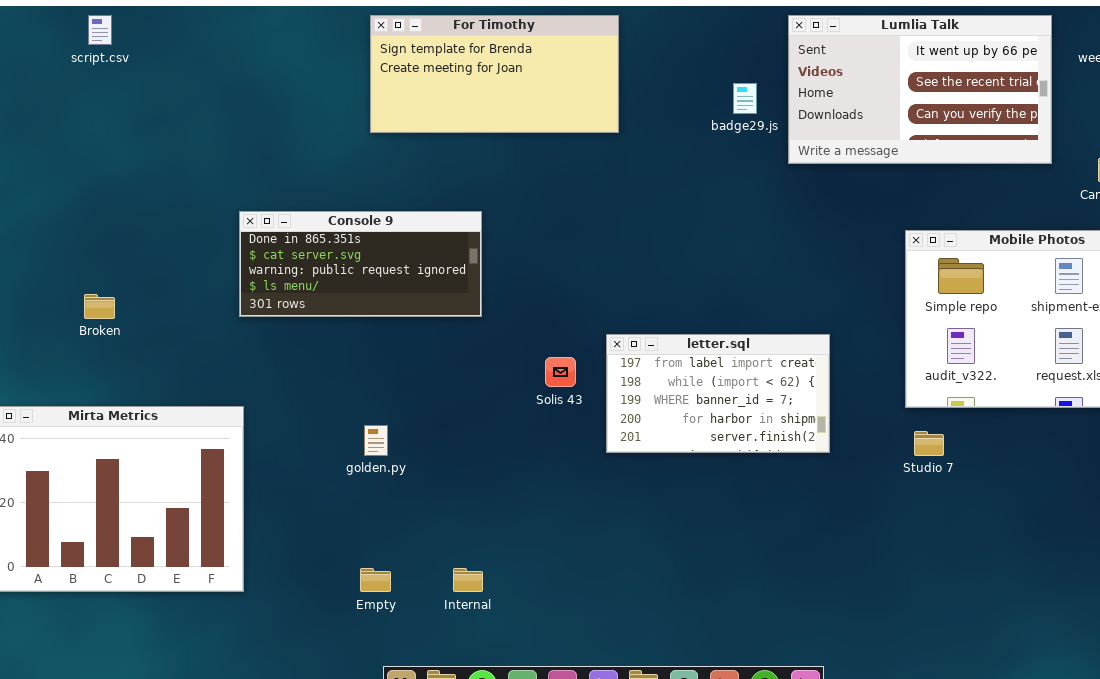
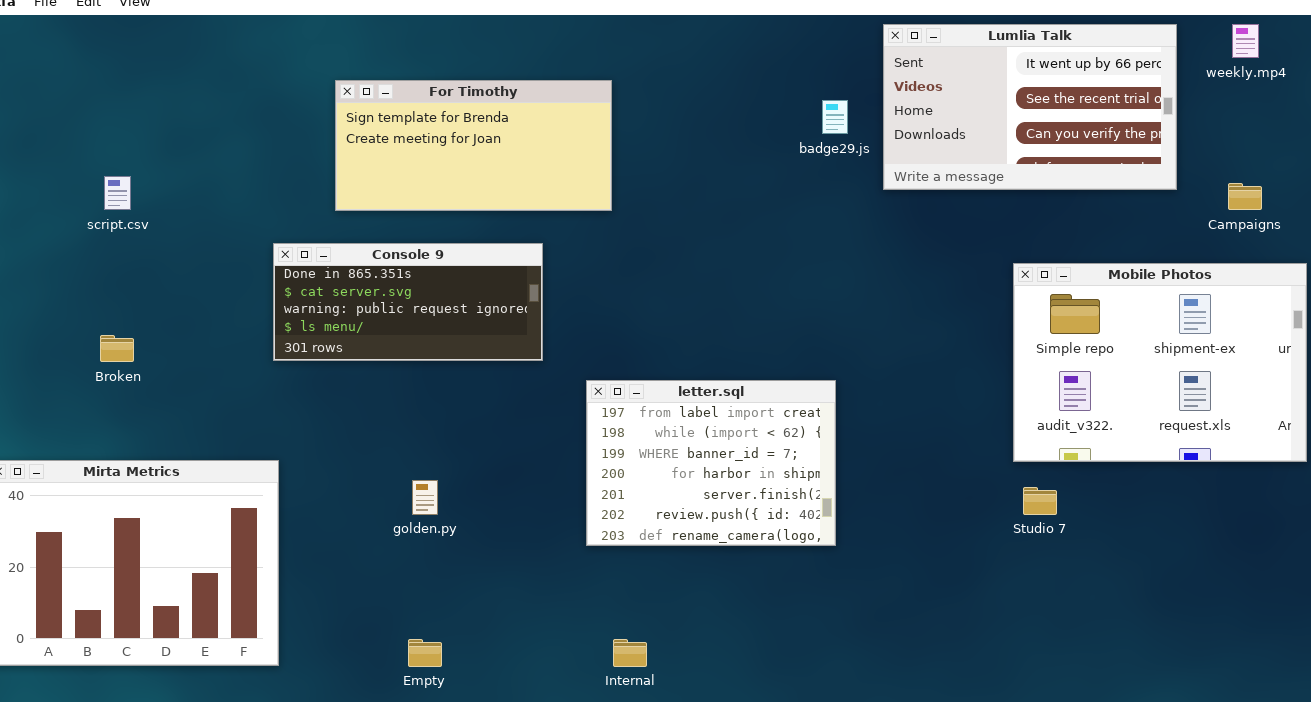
script.csv: [88,15,112,45] -> [104,176,131,210], moved
For Timothy: [370,15,619,133] -> [335,80,612,211], moved
letter.sql: [606,334,830,453] -> [586,380,836,546], moved, resized
Internal: [453,568,483,592] -> [613,639,647,667], moved

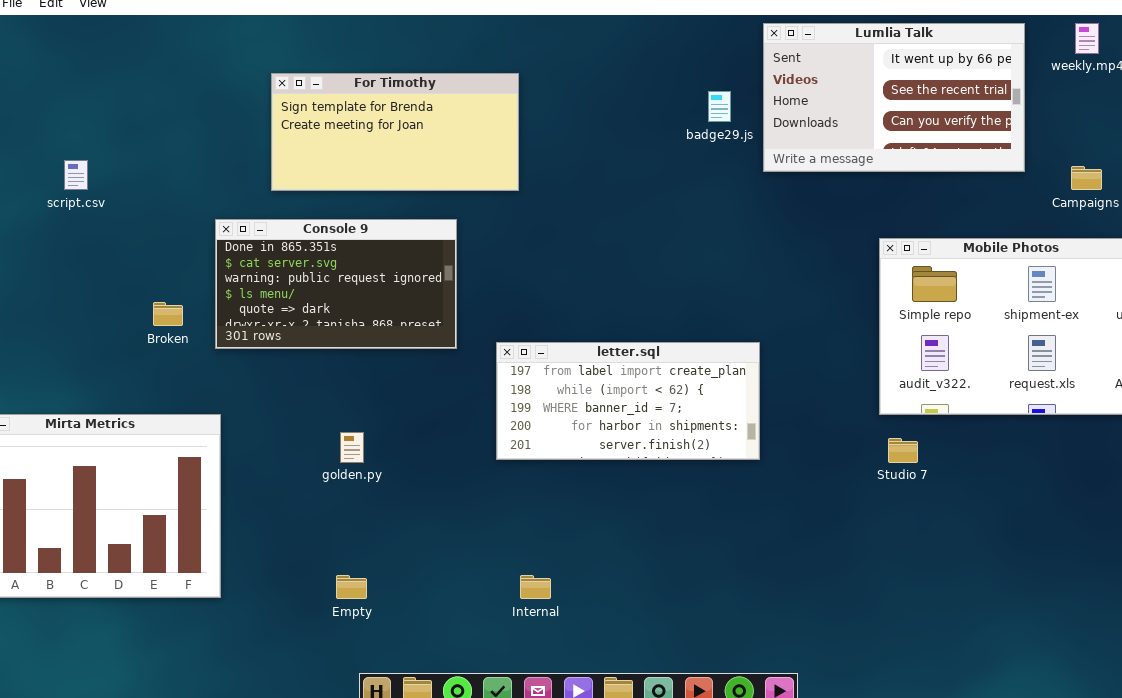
Console 9: [273,243,543,361] -> [215,219,457,349], resized
Broken: [100,335,134,362] -> [153,302,183,326], moved
letter.sql: [586,380,836,546] -> [496,342,760,460], resized

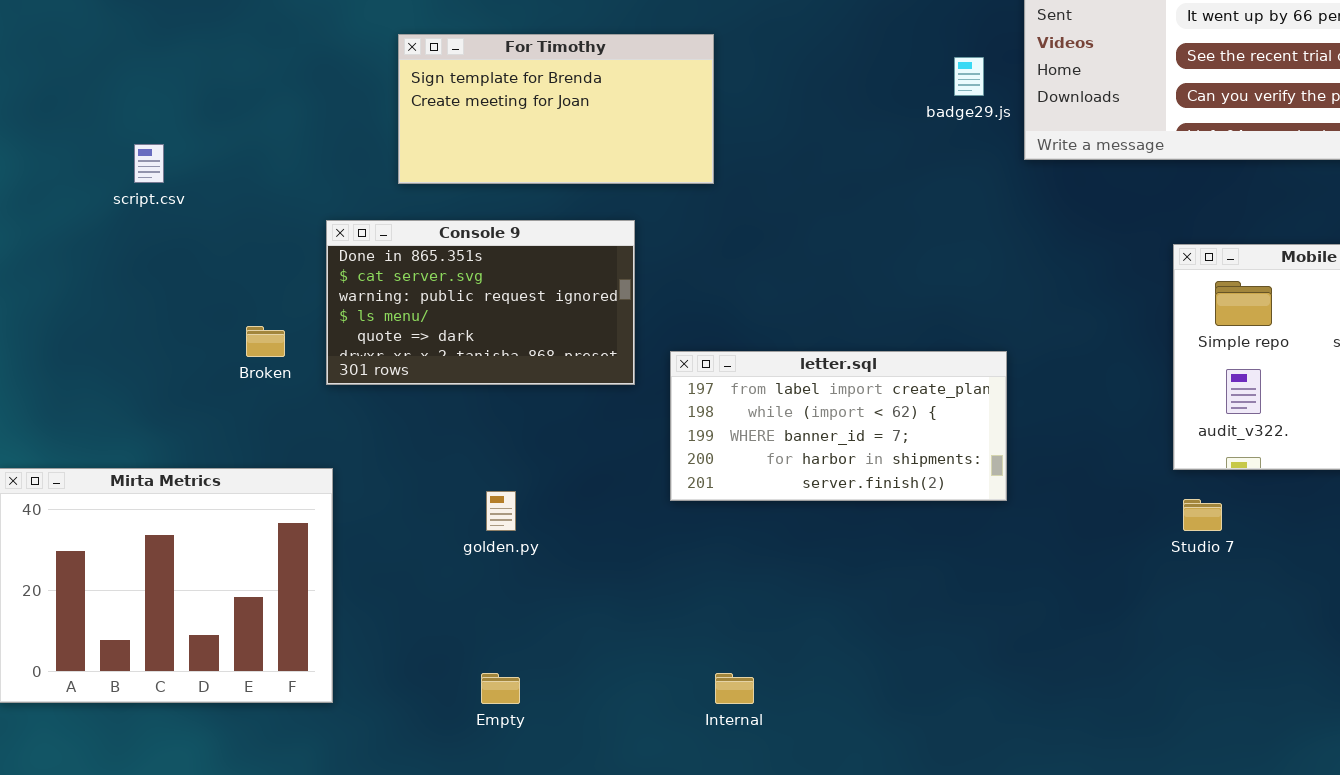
letter.sql: [496,342,760,460] -> [670,351,1007,501], moved

